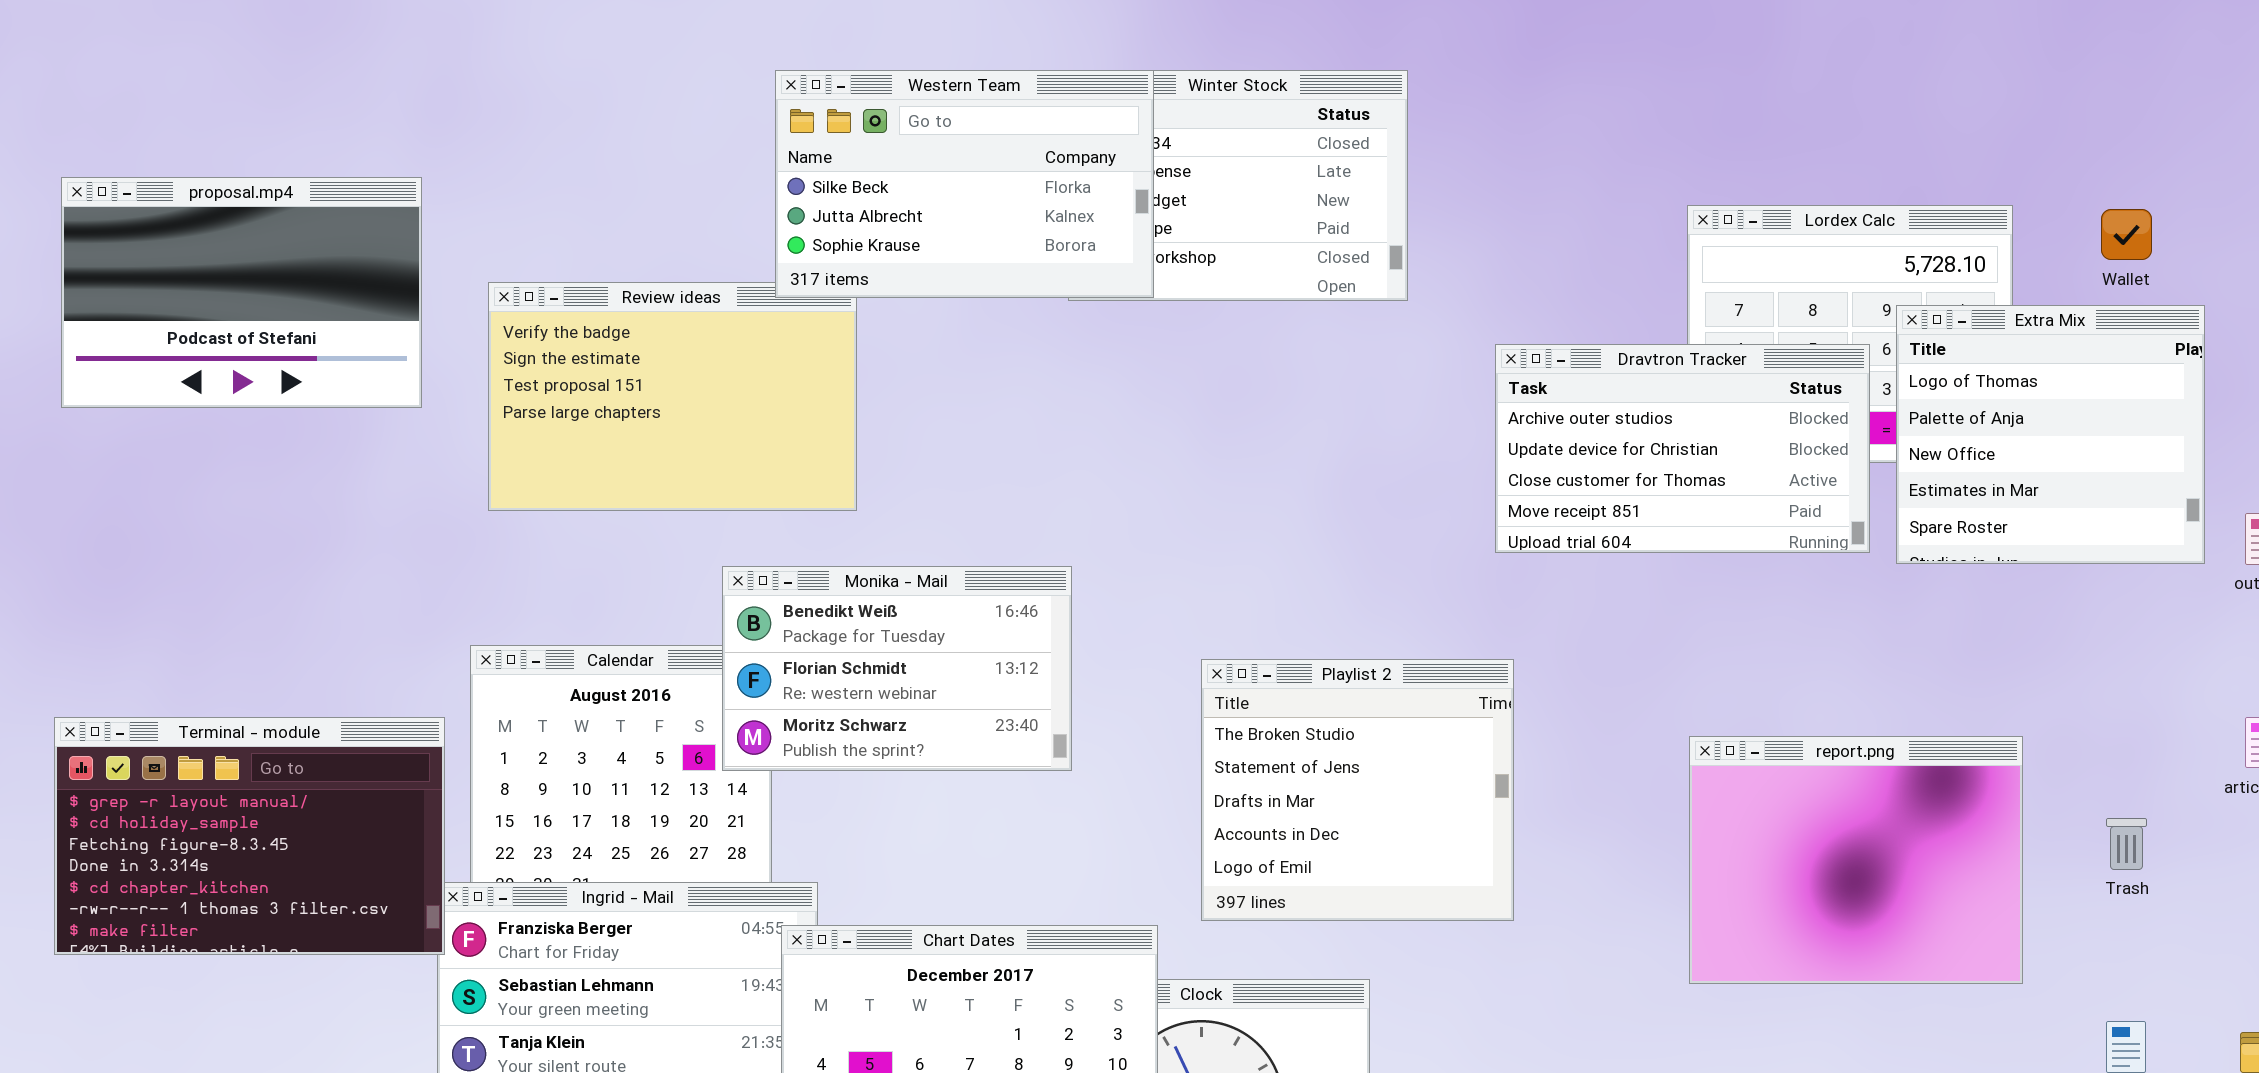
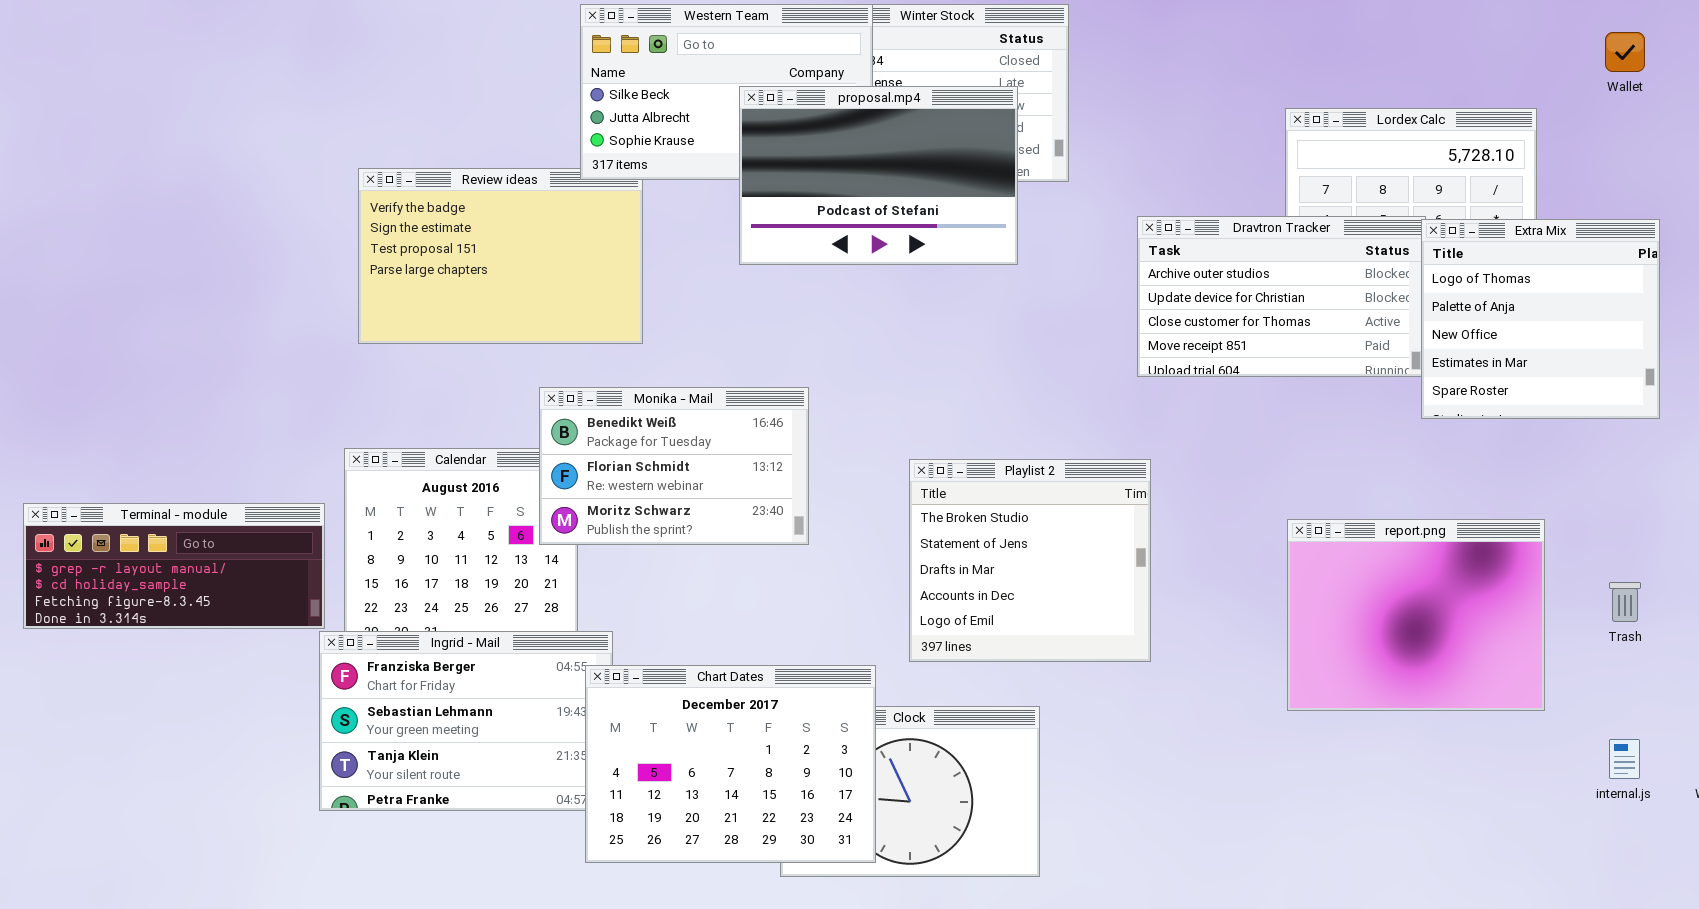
proposal.mp4: [61,177,422,408] -> [739,86,1018,265], moved
Wallet: [2101,209,2152,260] -> [1605,32,1645,72], moved
Extra Mix: [1896,305,2205,564] -> [1421,219,1660,419], moved
Terminal - module: [54,717,445,955] -> [23,503,325,629], resized

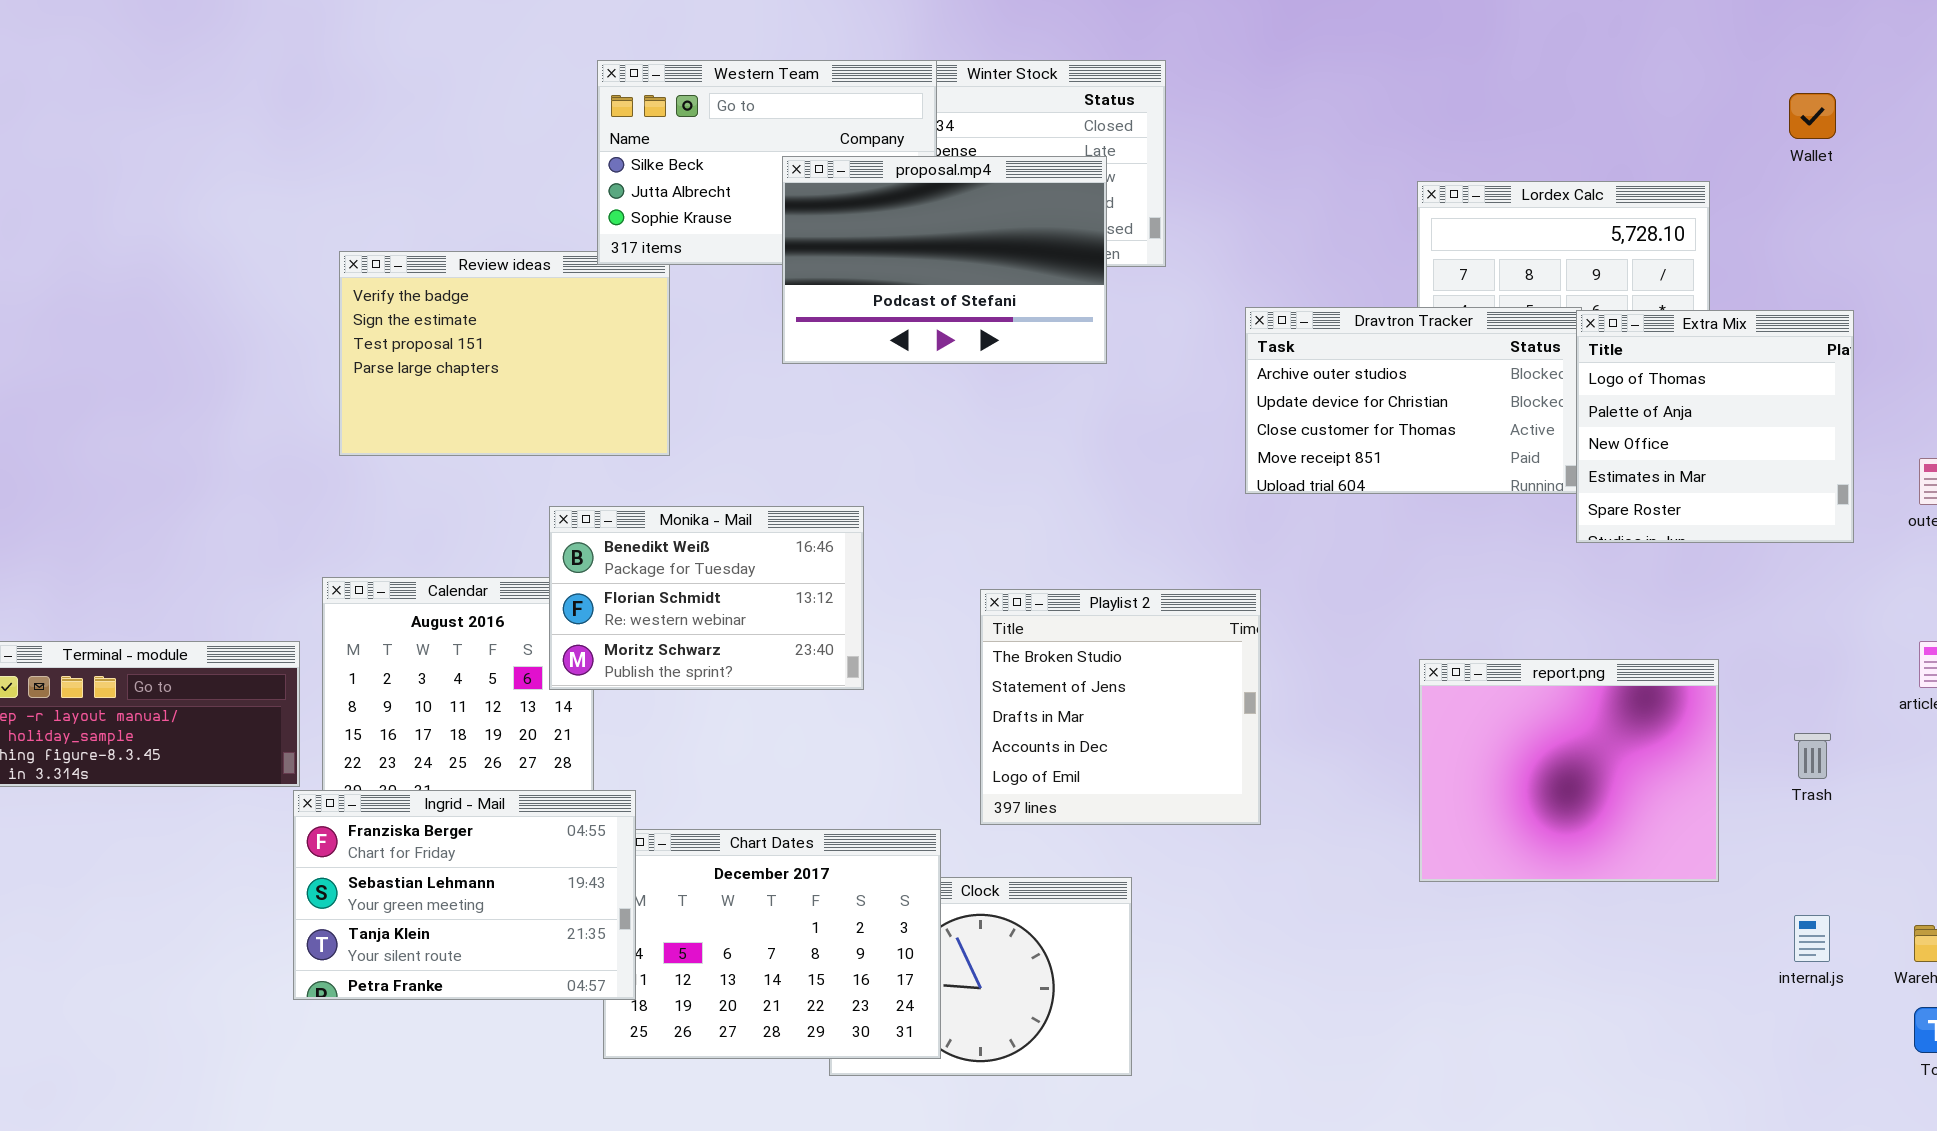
Ingrid - Mail: [319,631,613,811] -> [293,790,636,1000], raised

